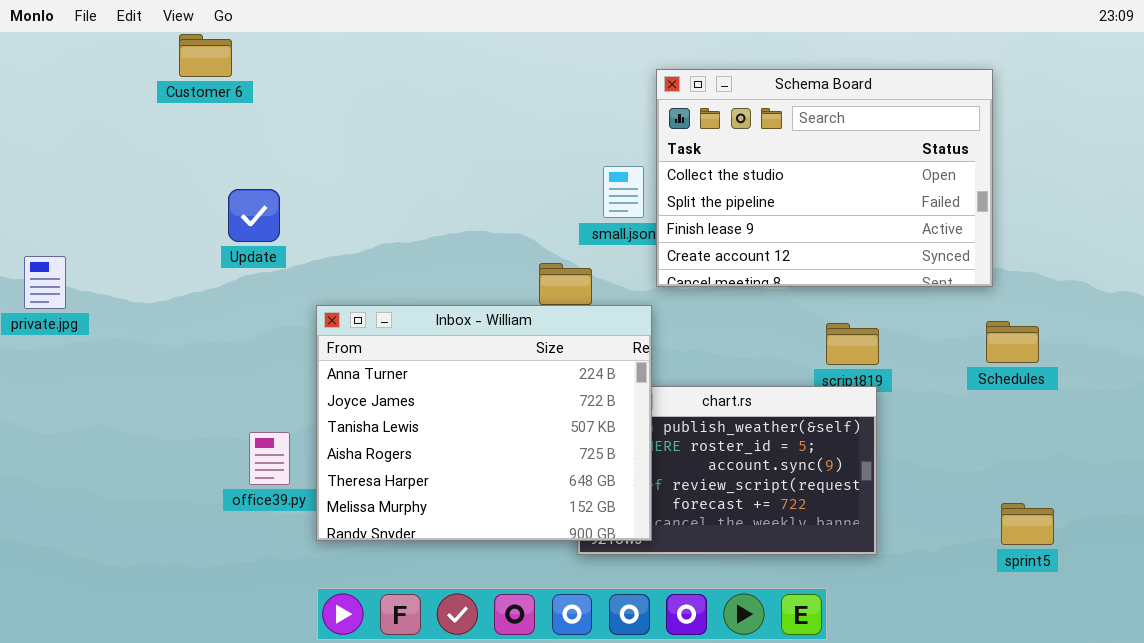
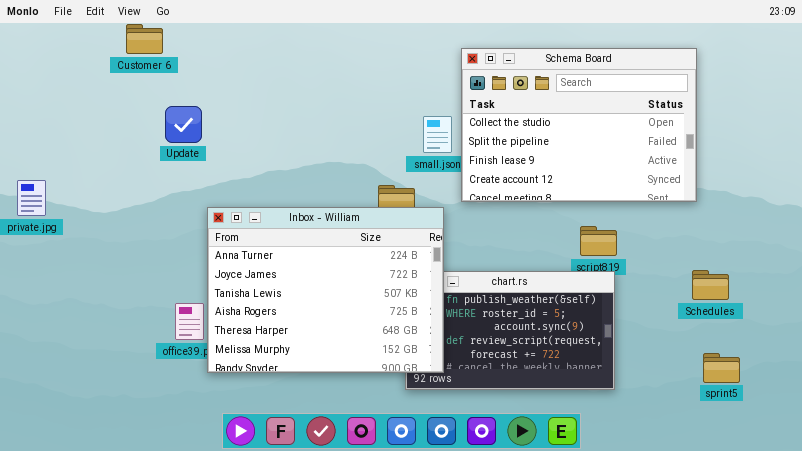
Update: [228,189,280,242] -> [165,106,202,143], moved
Inbox - William: [316,305,652,541] -> [207,207,444,373], moved
Schedules: [986,321,1039,363] -> [692,270,729,300], moved

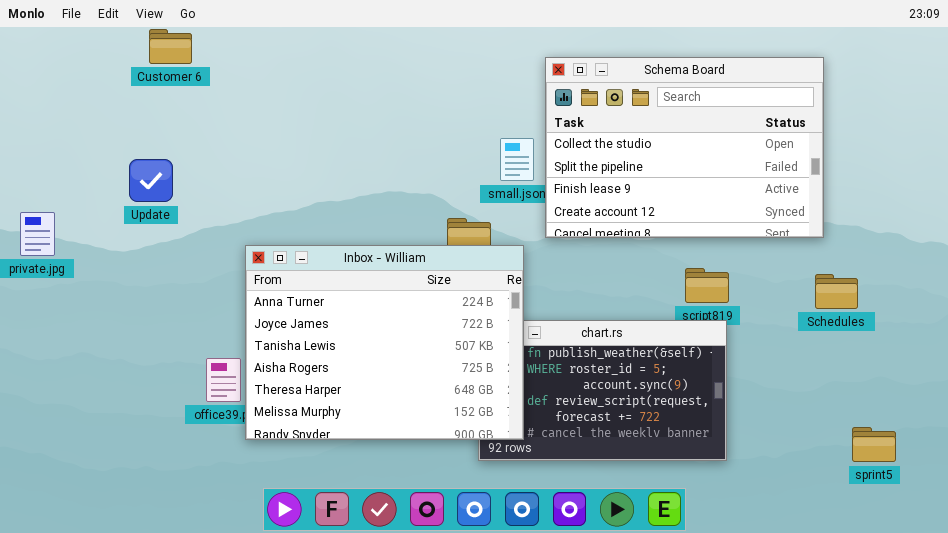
Update: [165,106,202,143] -> [129,159,173,202], moved
Schedules: [692,270,729,300] -> [815,274,858,309], moved
sprint5: [703,353,740,383] -> [852,427,896,462], moved

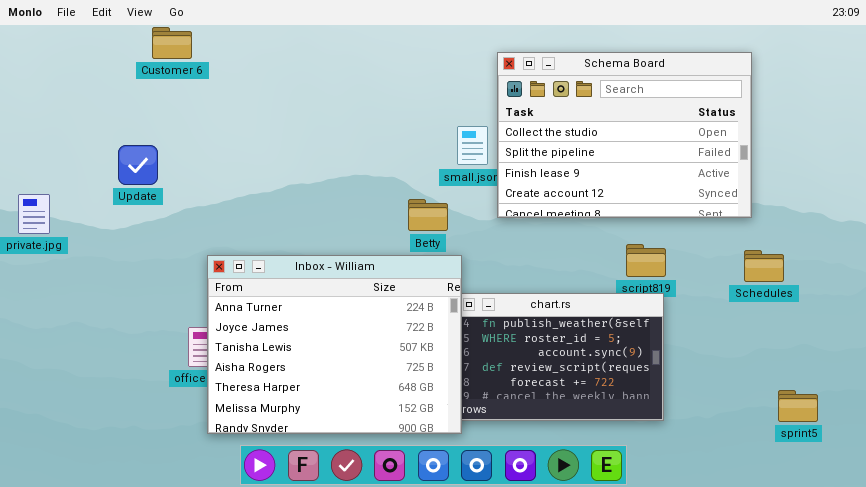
Customer 6: [149,29,192,64] -> [152,27,192,59], moved
Inbox - William: [245,245,524,440] -> [207,255,462,434], moved

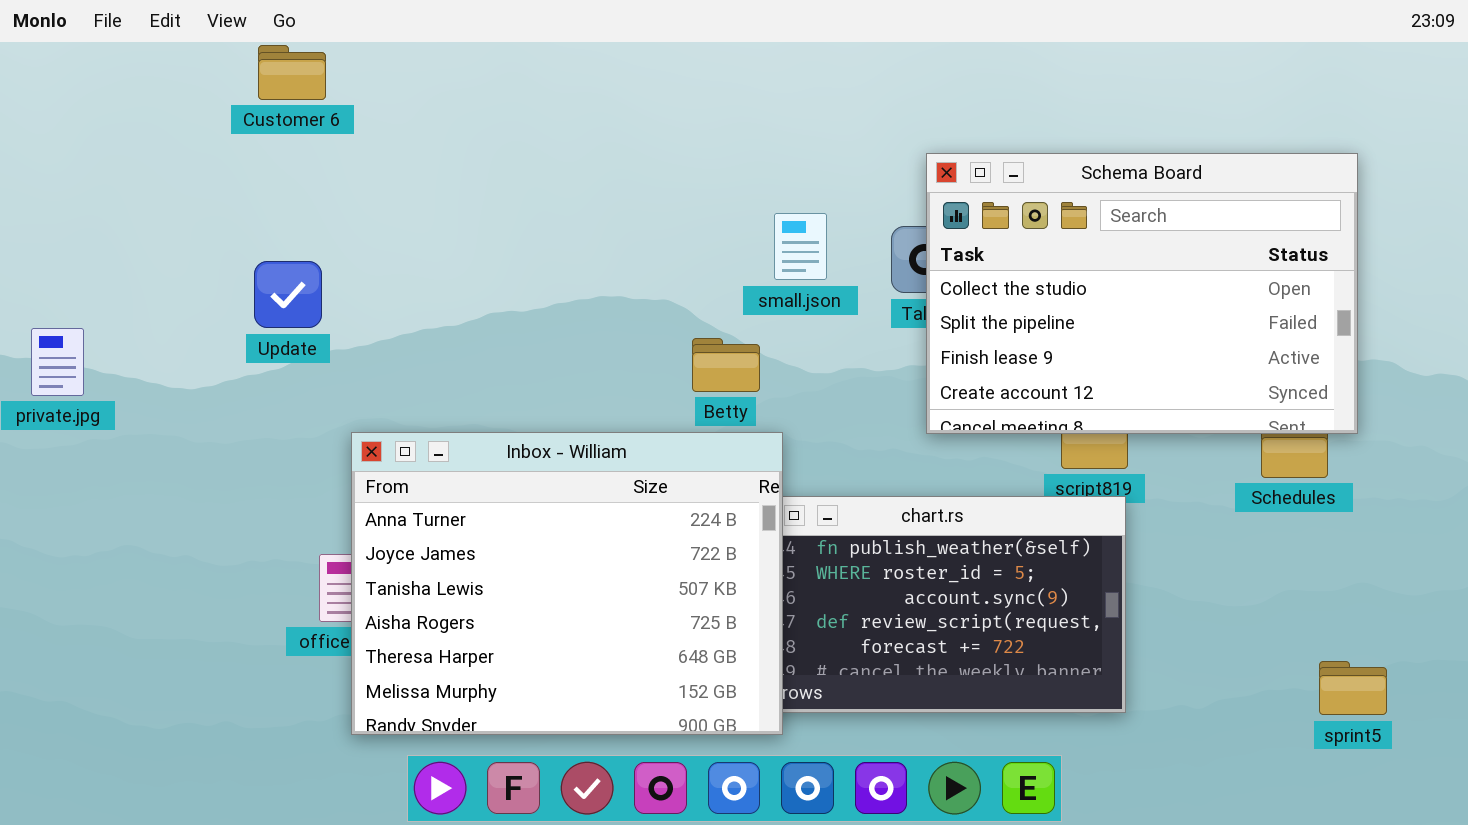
Schema Board: [497,52,752,218] -> [926,153,1358,434], moved
Update: [118,145,158,185] -> [254,261,322,328], moved

